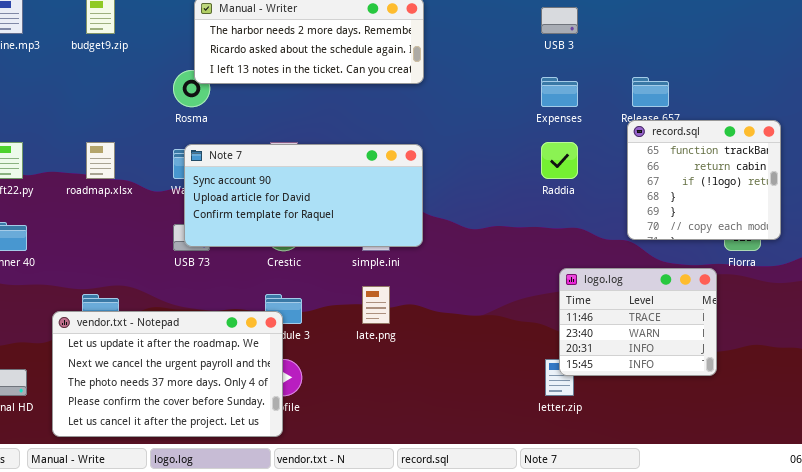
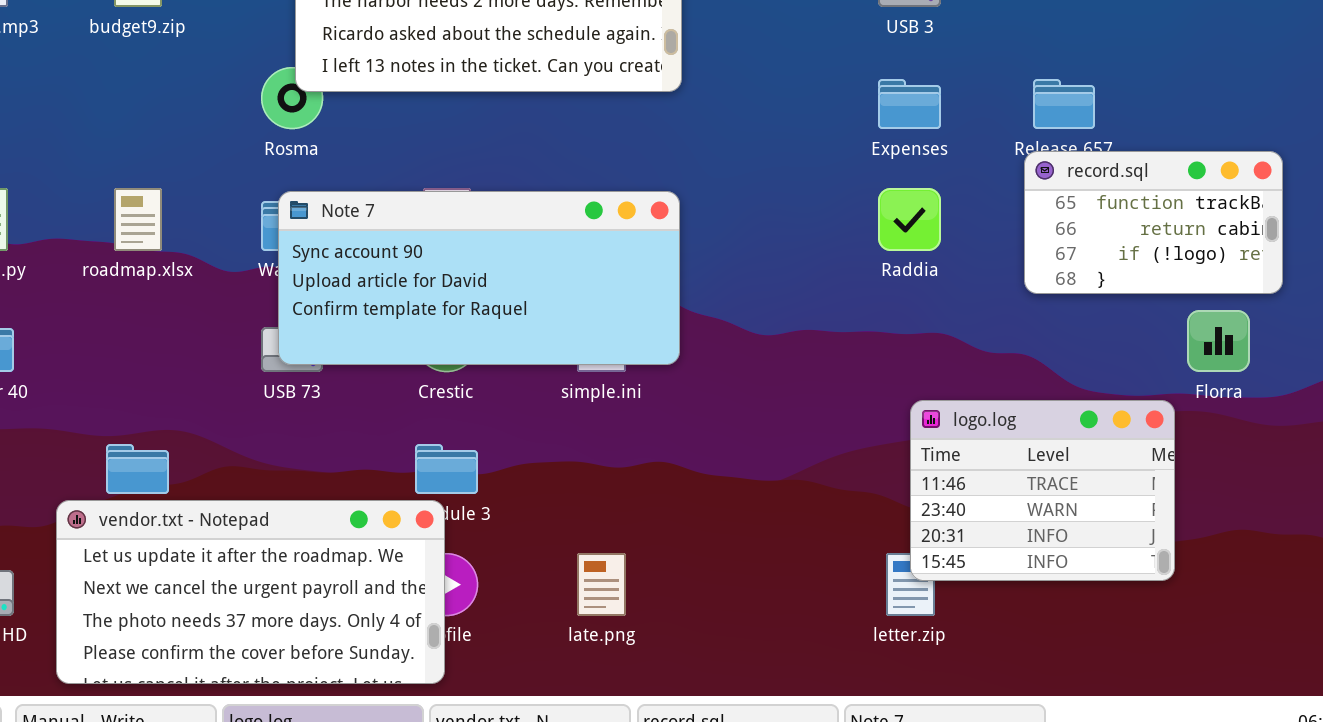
record.sql: [627,120,781,240] -> [1024,151,1283,294], resized
late.png: [362,286,390,324] -> [577,553,626,616], moved
vendor.txt - Notepad: [52,311,283,437] -> [56,500,445,684], resized

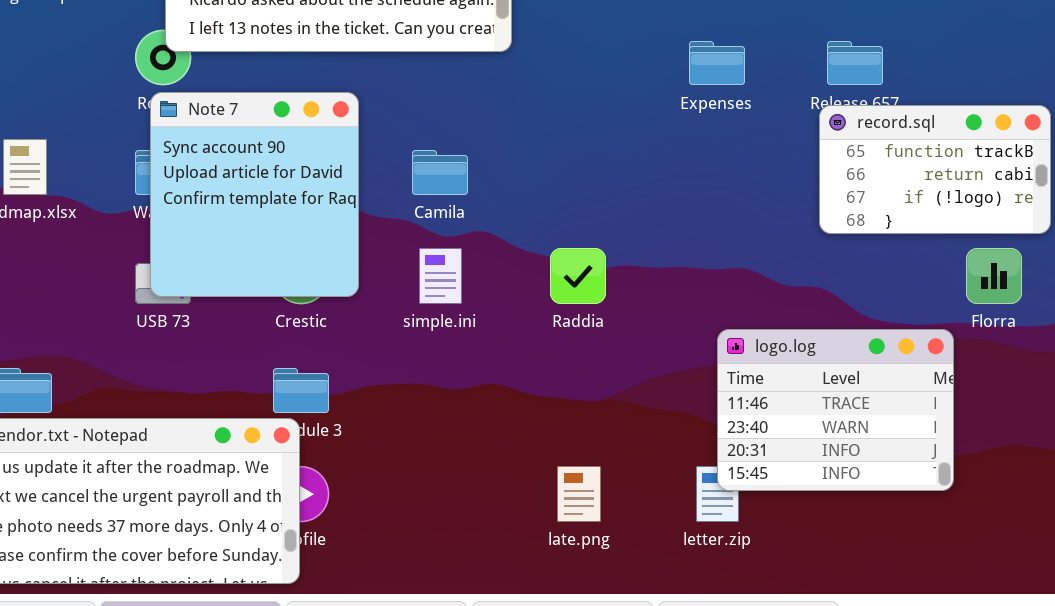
Raddia: [878,188,941,251] -> [550,248,606,304], moved
Note 7: [278,191,680,365] -> [150,92,359,297], resized
late.png: [577,553,626,616] -> [557,466,601,522], moved

